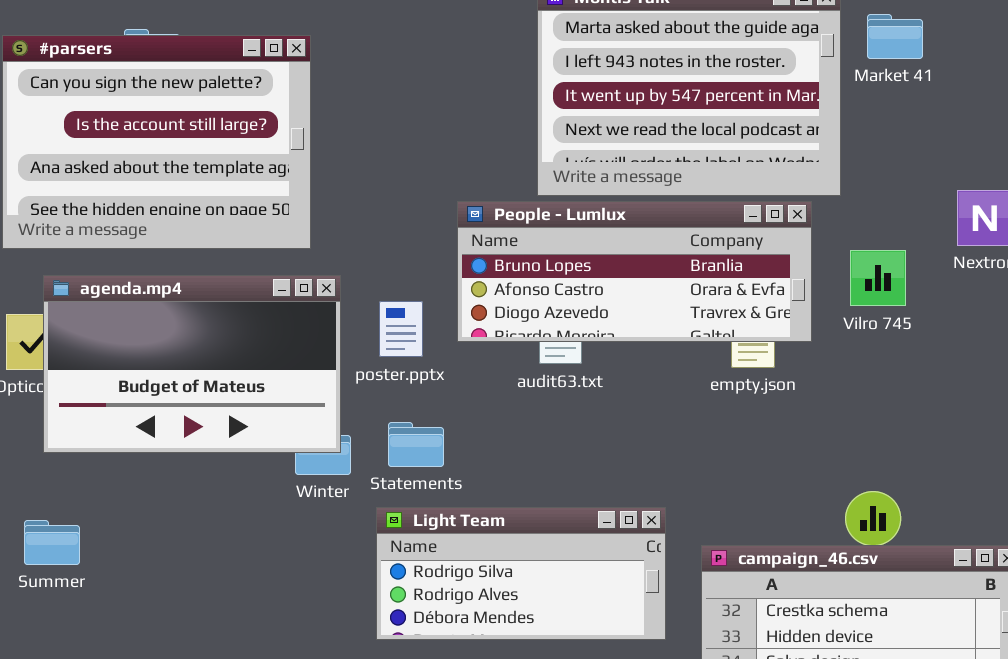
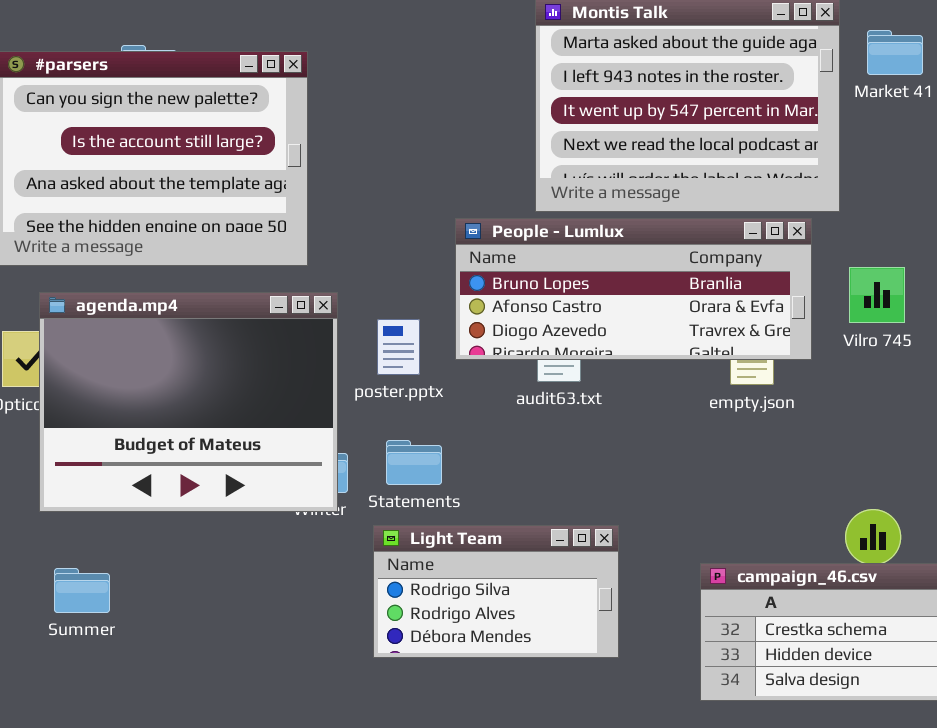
agenda.mp4: [43,275,341,453] -> [39,292,338,512], resized
Light Team: [376,507,666,640] -> [373,525,619,658], resized
Summer: [24,520,80,565] -> [54,568,110,613], moved

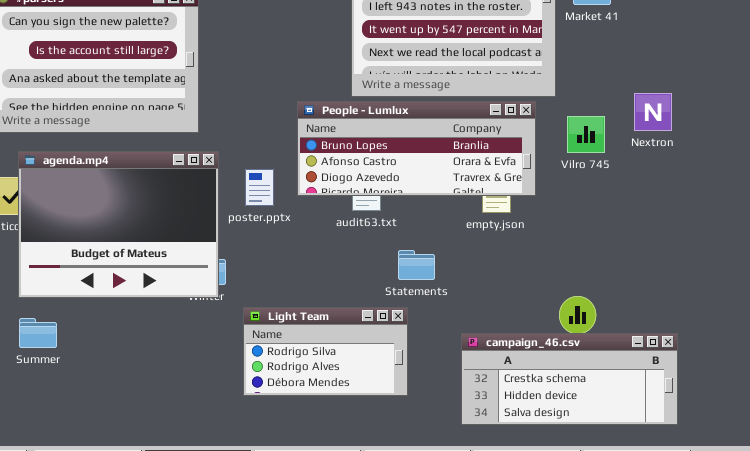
Vilro 745: [849,267,905,323] -> [567,116,605,153], moved
Statements: [386,440,442,485] -> [398,250,435,280], moved
Summer: [54,568,110,613] -> [19,318,57,348], moved

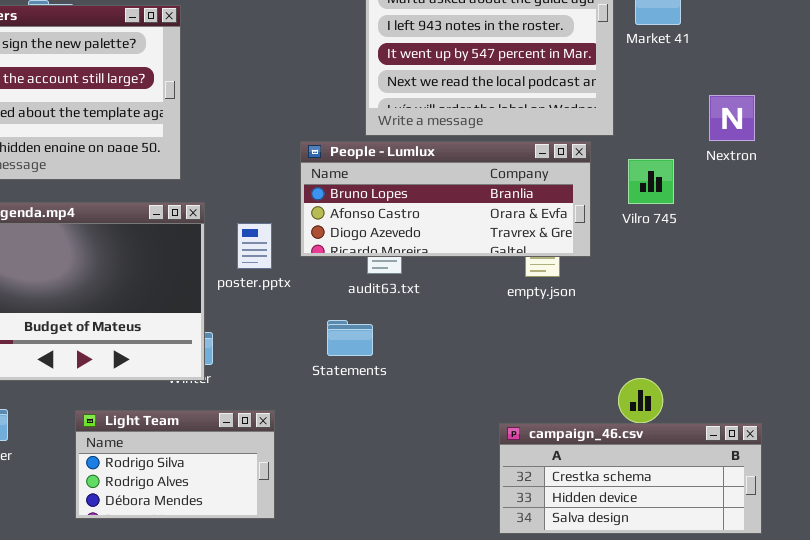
Nextron: [634,93,672,131] -> [709,95,755,141], moved
Statements: [398,250,435,280] -> [327,320,373,356], moved
Light Team: [243,307,408,396] -> [75,410,275,519], moved

